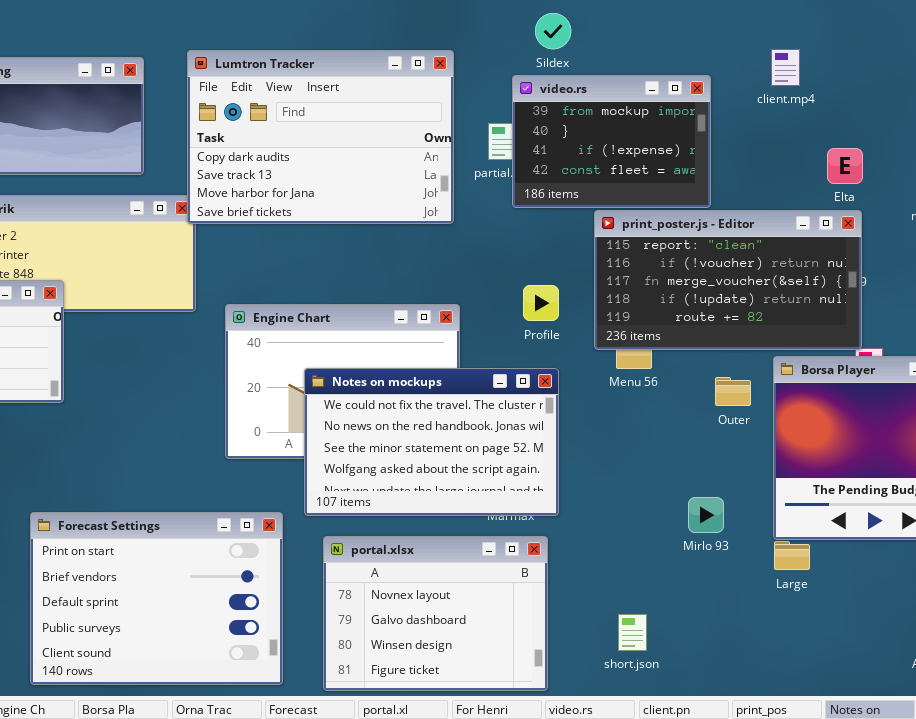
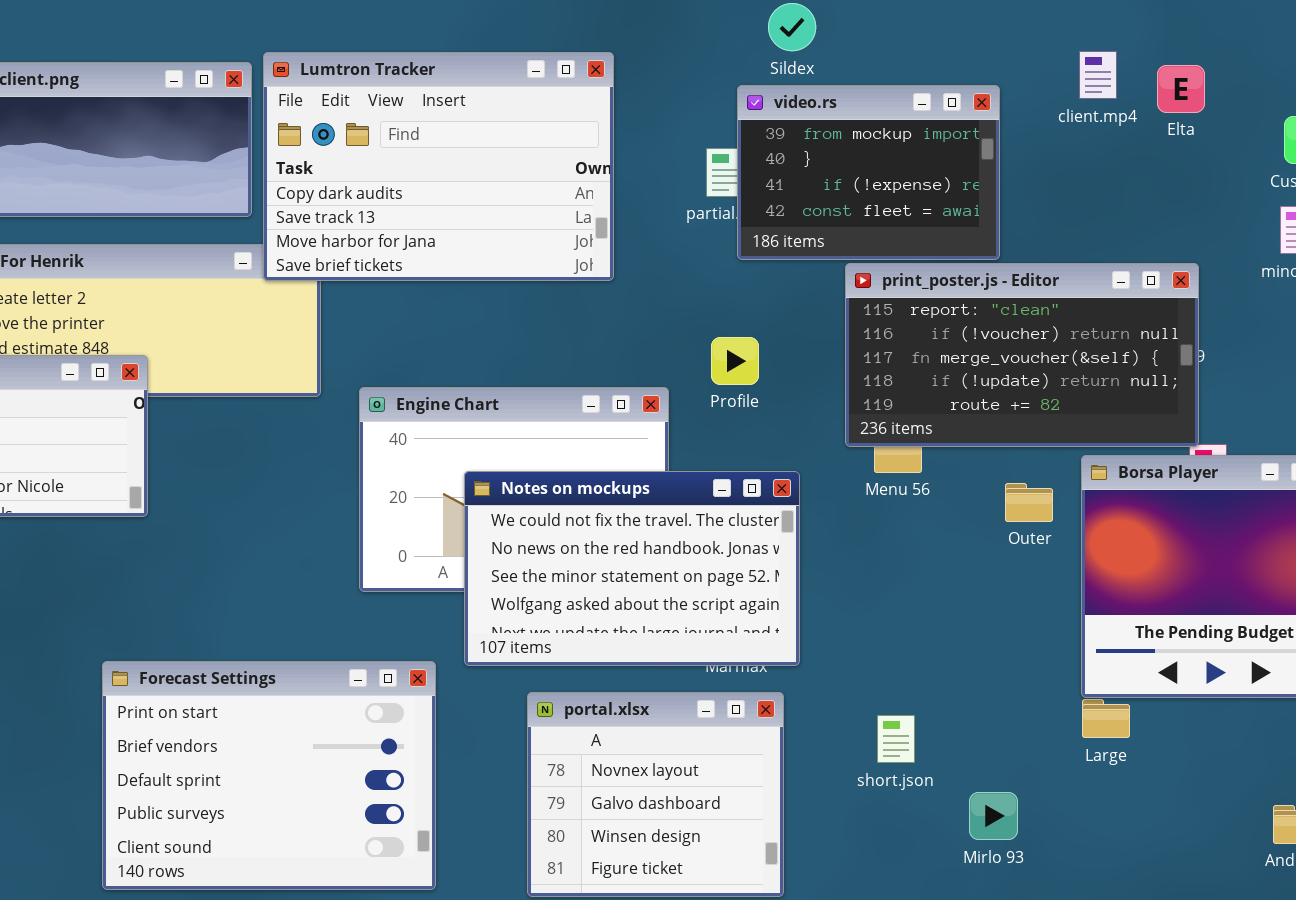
Lumtron Tracker: [187,50,454,224] -> [263,52,614,281], moved
Elta: [827,148,863,184] -> [1157,65,1205,113], moved
Profile: [523,285,559,321] -> [711,337,759,385], moved
Mirlo 93: [688,497,724,533] -> [969,792,1018,840], moved
portal.xlsx: [323,536,548,691] -> [527,692,784,897], resized
short.json: [618,614,647,651] -> [877,715,915,763], moved

